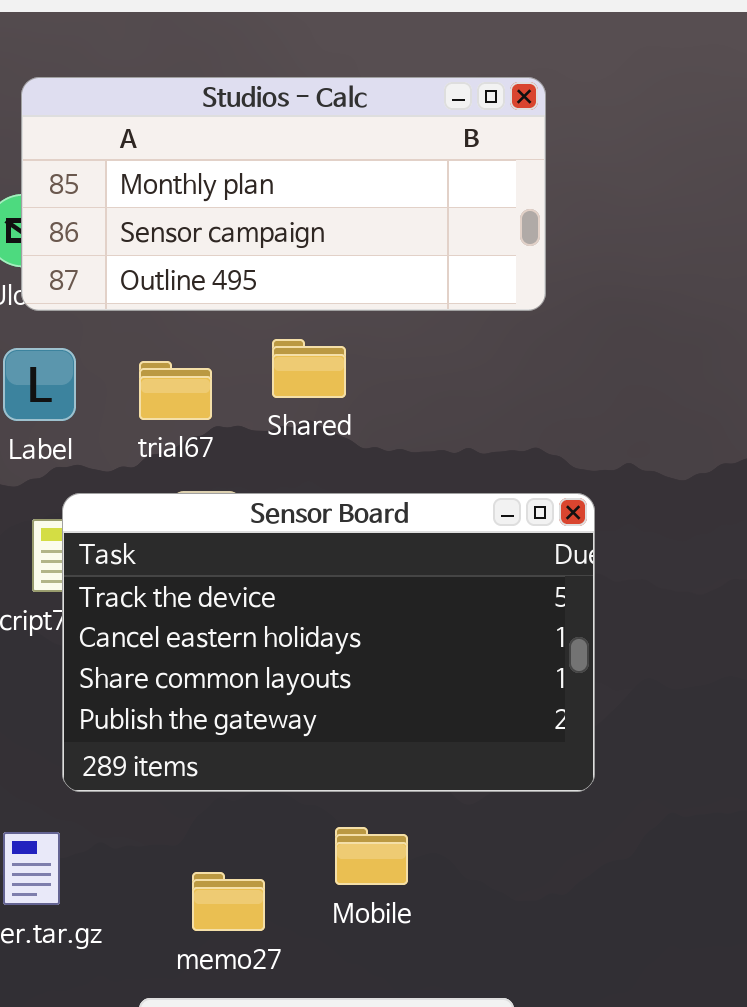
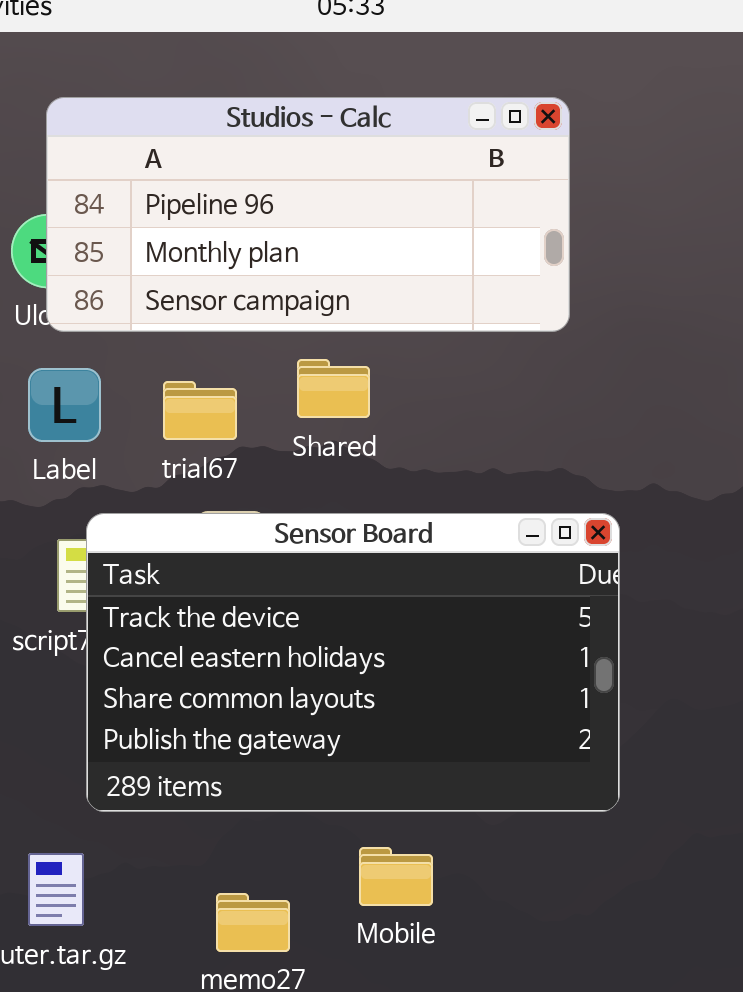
Studios - Calc: [21,77,546,311] -> [46,97,570,332], scrolled up 1 row

